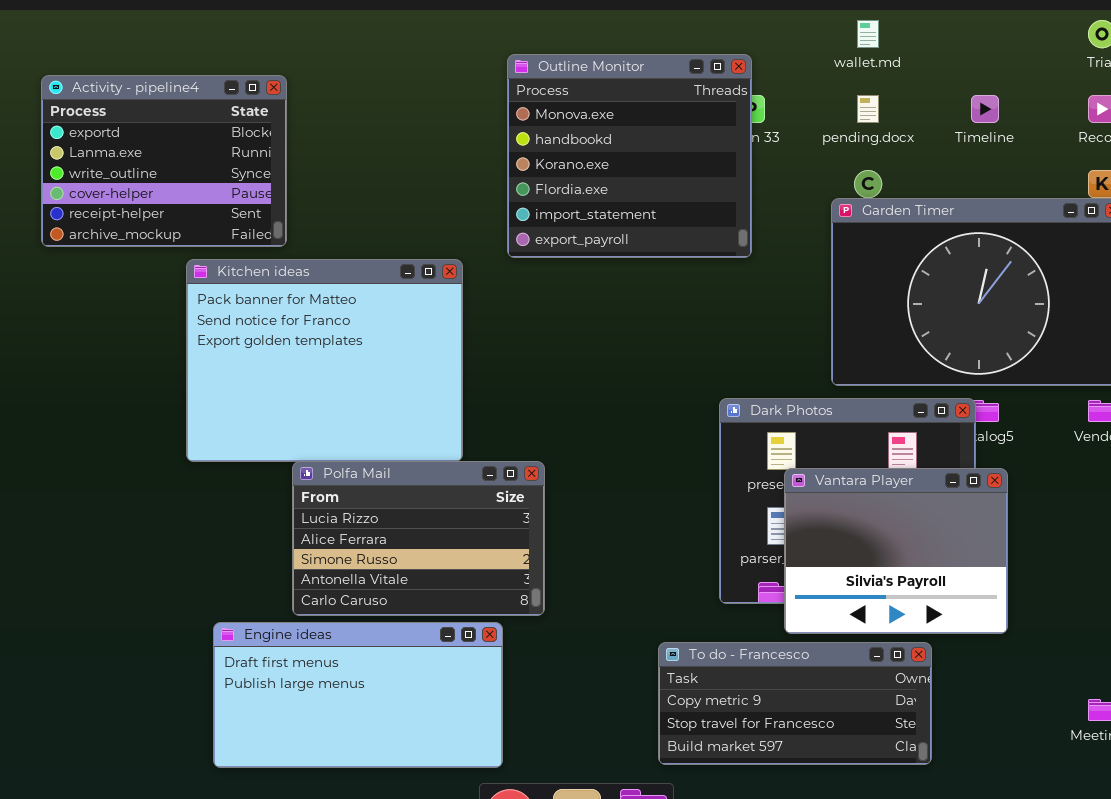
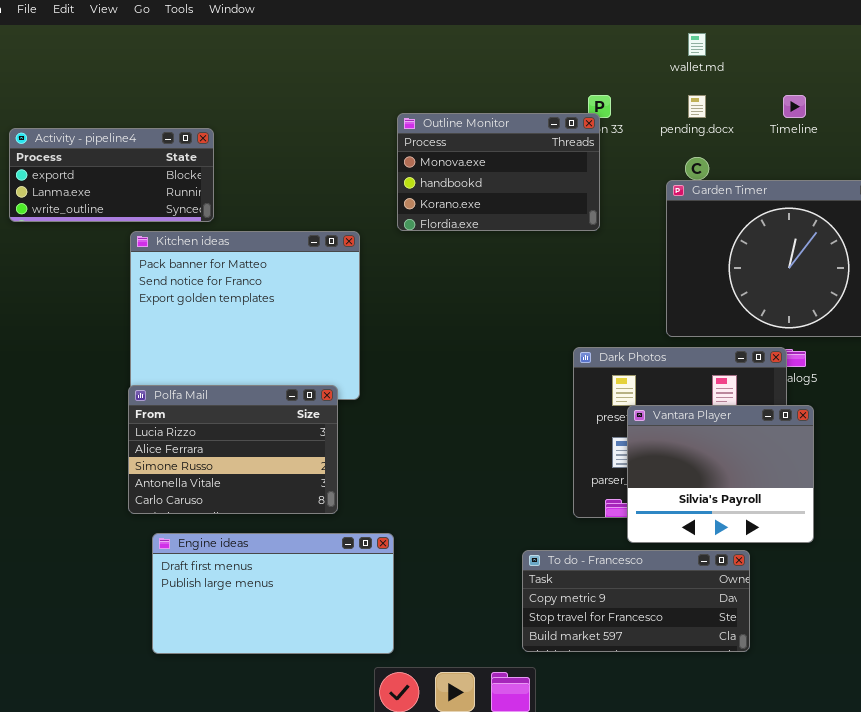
Outline Monitor: [507,54,752,258] -> [397,113,600,231], resized
Activity - pipeline4: [41,75,287,247] -> [9,128,214,222], resized
Polfa Mail: [292,461,545,616] -> [128,385,338,514], moved

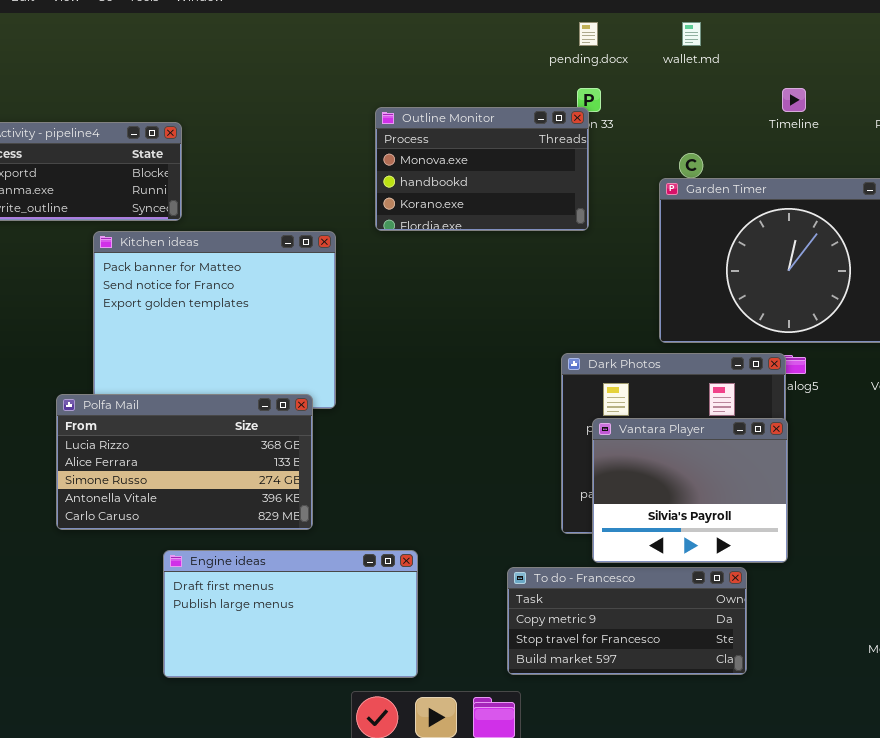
pending.docx: [688,95,706,118] -> [579,22,598,46], moved
Polfa Mail: [128,385,338,514] -> [56,394,313,530], resized
Vantara Player: [627,405,814,543] -> [592,418,788,563], moved
Engine ideas: [152,533,394,654] -> [163,550,418,678], moved

